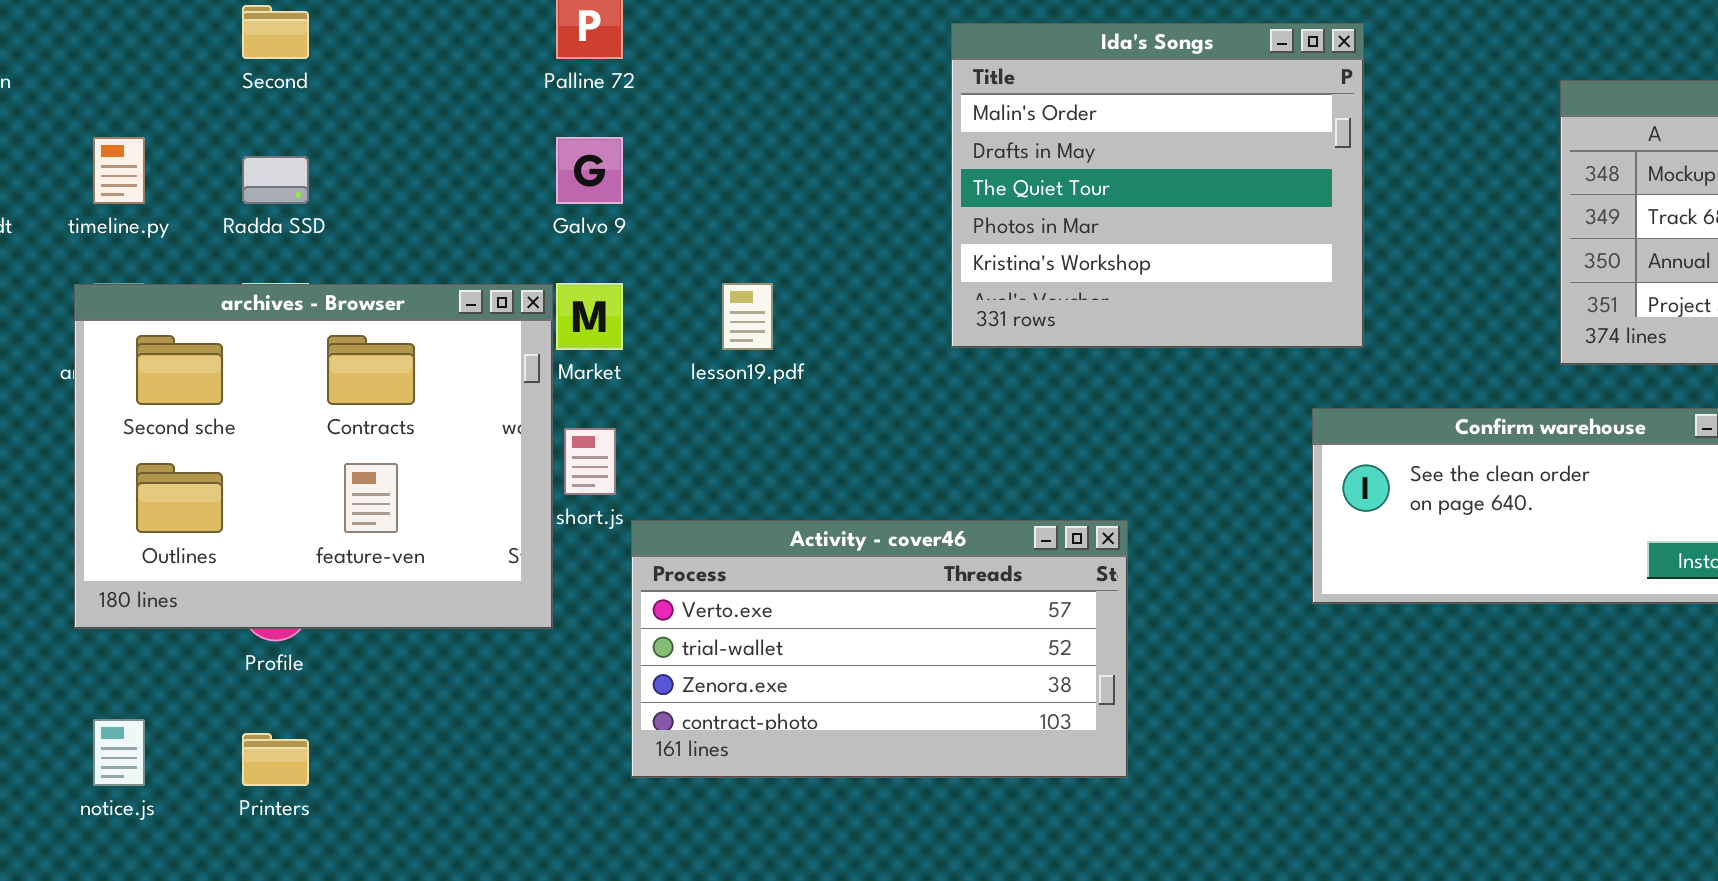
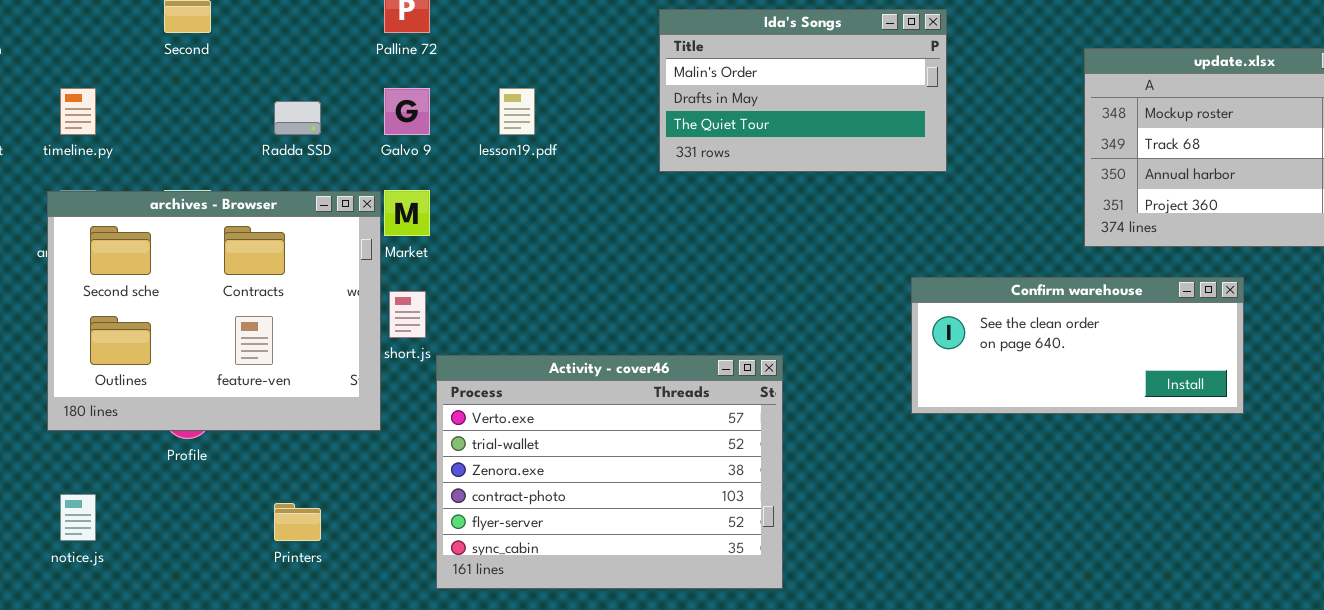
Ida's Songs: [951,23,1364,348] -> [659,9,947,172], resized
Radda SSD: [242,156,309,204] -> [274,101,321,135], moved
lesson19.pdf: [722,283,773,350] -> [499,88,535,135], moved
Activity - cover46: [631,520,1128,778] -> [436,355,783,589], resized
Printers: [242,733,309,786] -> [274,503,321,541], moved

